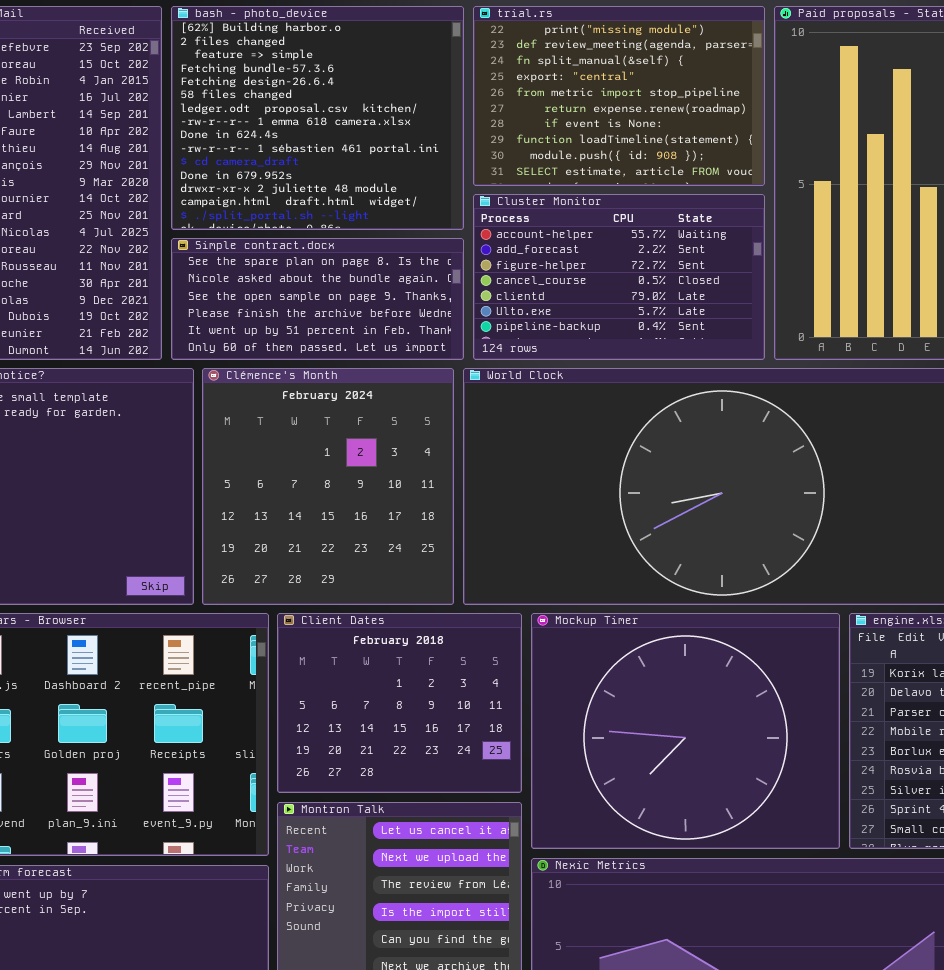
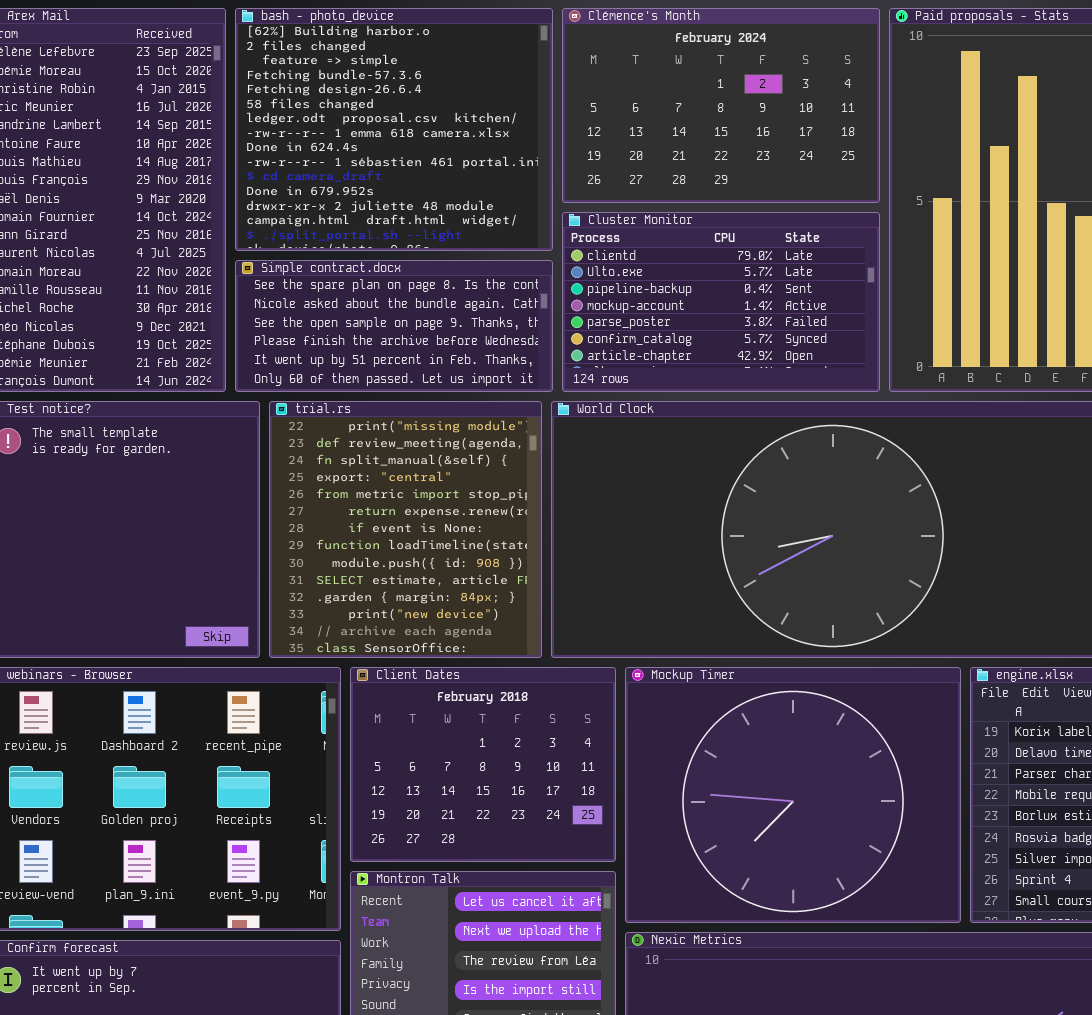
trial.rs: [473,6,765,186] -> [269,401,542,658], moved, resized
Cluster Monitor: [473,194,765,360] -> [562,212,880,392], scrolled down 4 rows
Clémence's Month: [202,368,454,605] -> [562,8,880,203], moved, resized

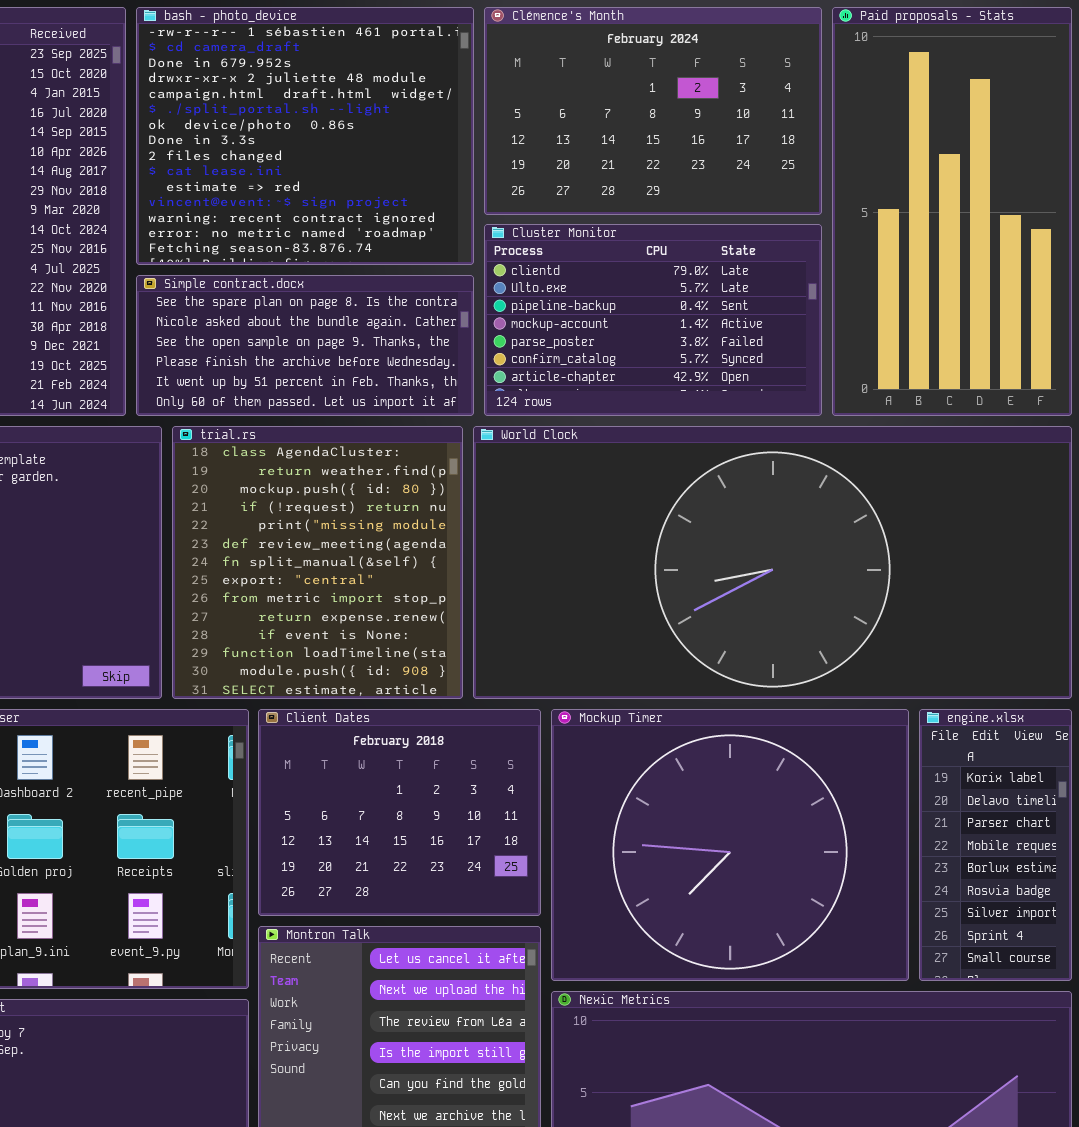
bash - photo_device: [235,8,553,251] -> [136,7,474,265], scrolled down 9 rows
trial.rs: [269,401,542,658] -> [172,426,463,699], scrolled up 4 rows

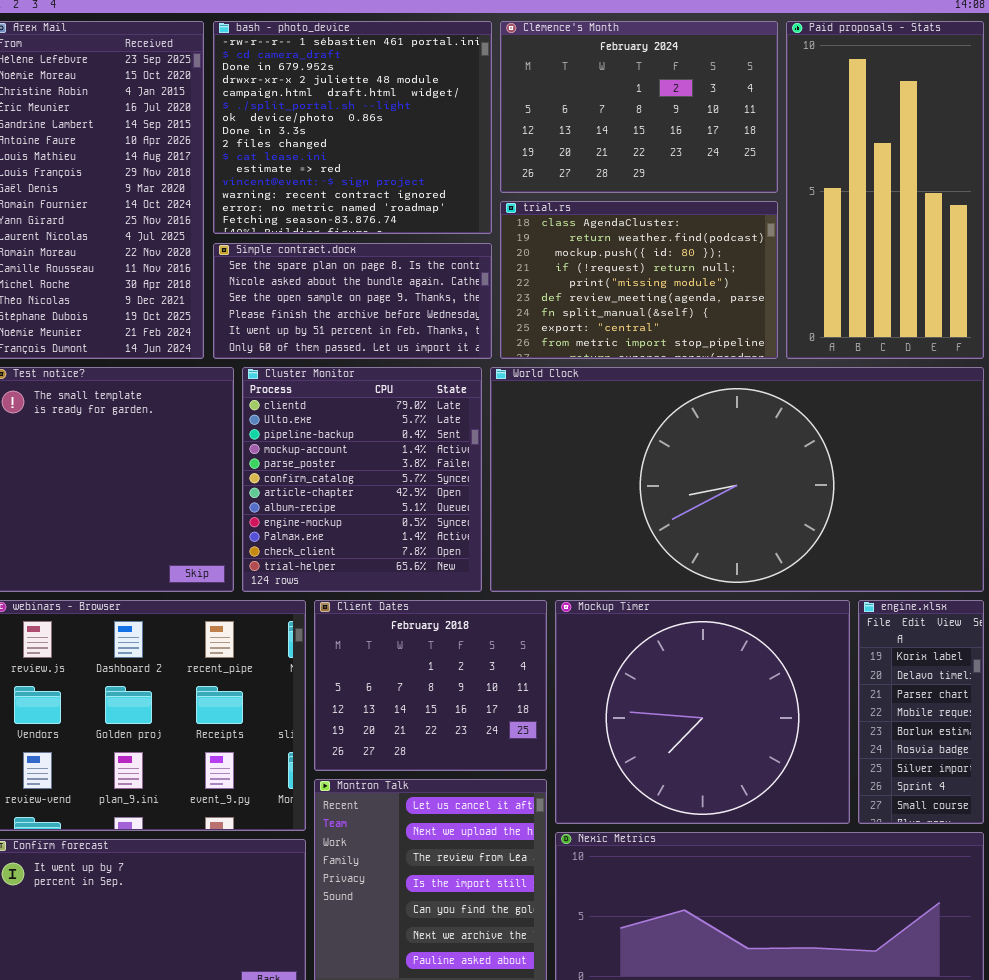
Cluster Monitor: [484,224,822,416] -> [242,367,482,592], moved, resized
trial.rs: [172,426,463,699] -> [500,201,778,359], moved, resized

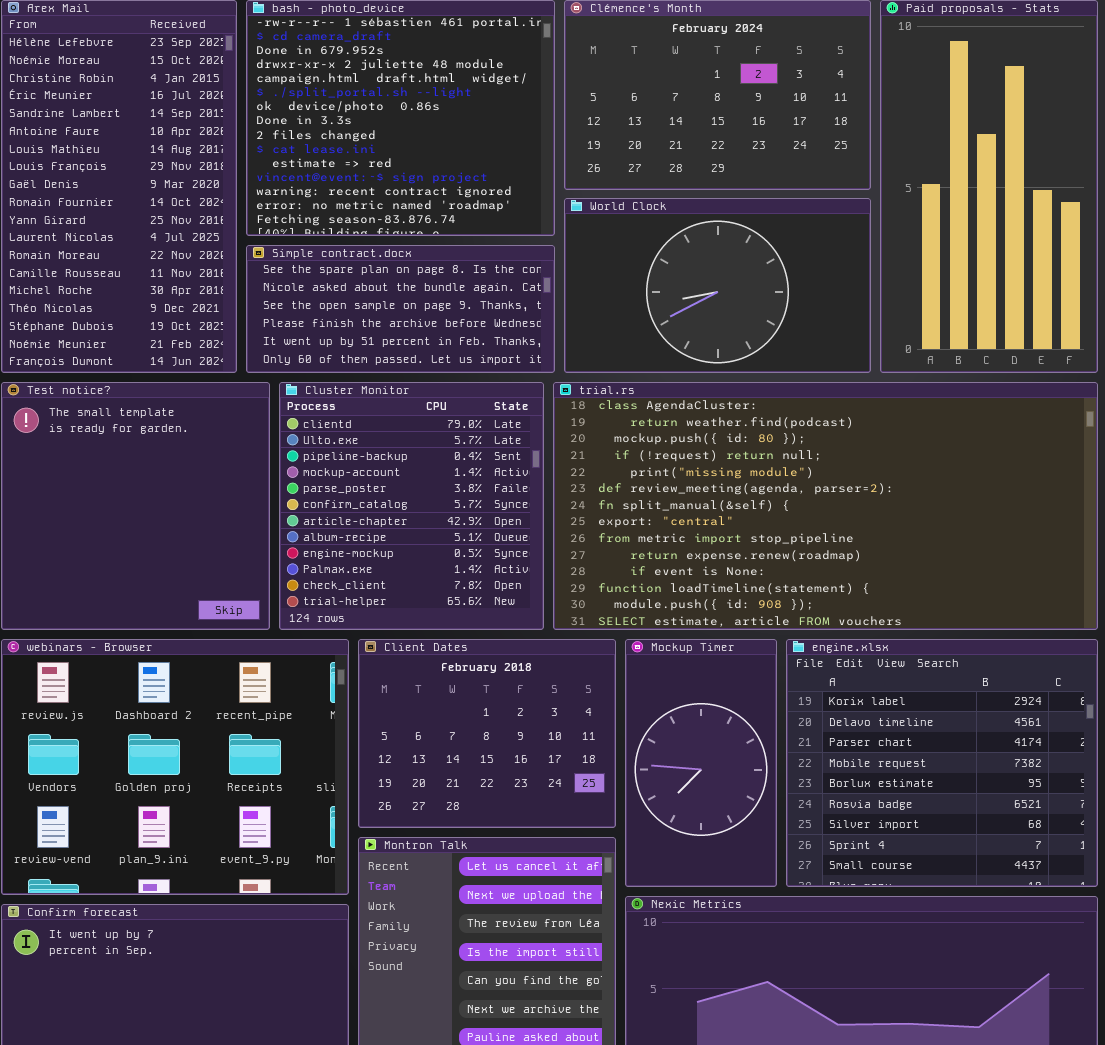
trial.rs: [500,201,778,359] -> [553,382,1098,630], moved, resized
World Clock: [490,367,984,592] -> [564,198,871,373], moved, resized
Mockup Timer: [555,600,850,824] -> [625,639,777,887], resized
engine.xlsx: [858,600,984,824] -> [786,639,1098,887], resized

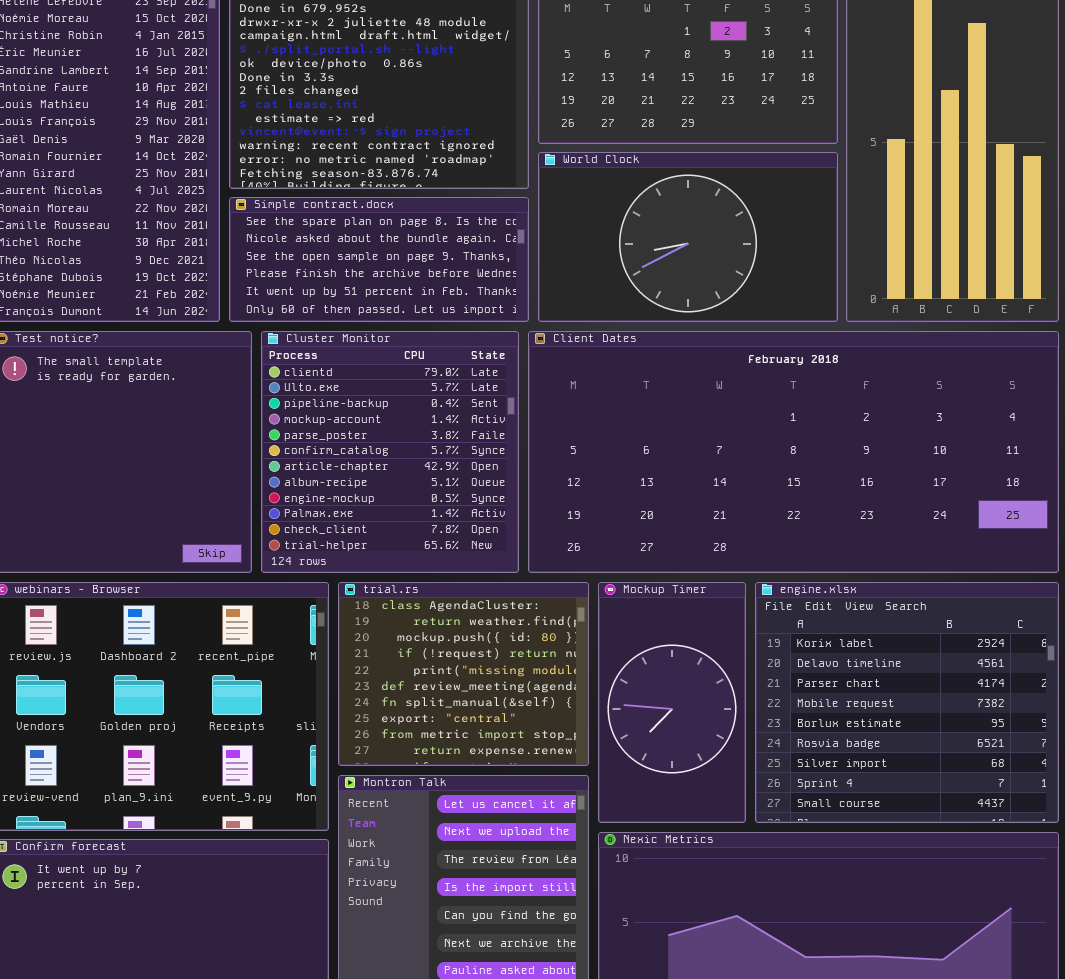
trial.rs: [553,382,1098,630] -> [338,582,589,766], moved, resized
Client Dates: [358,639,616,828] -> [528,331,1059,573], moved, resized

